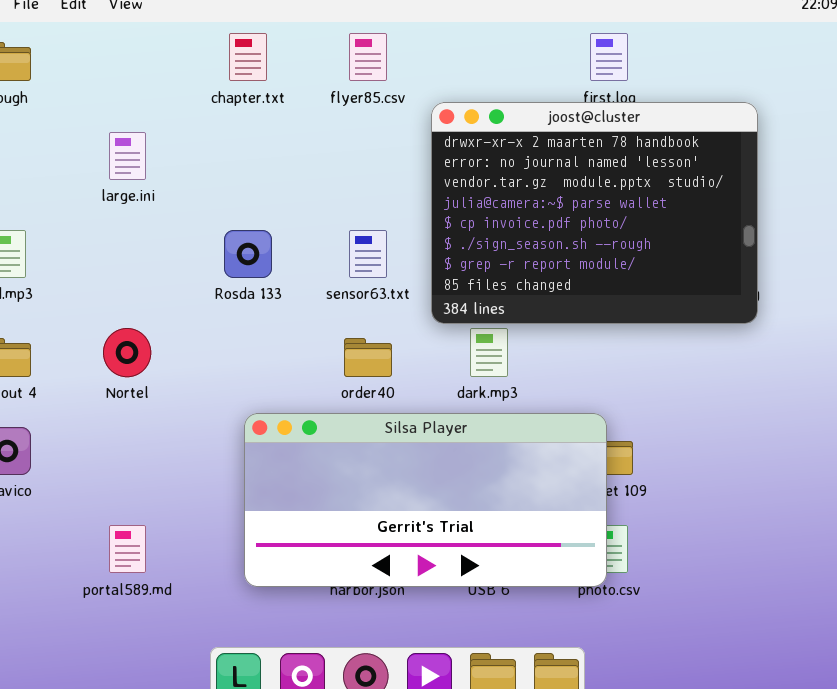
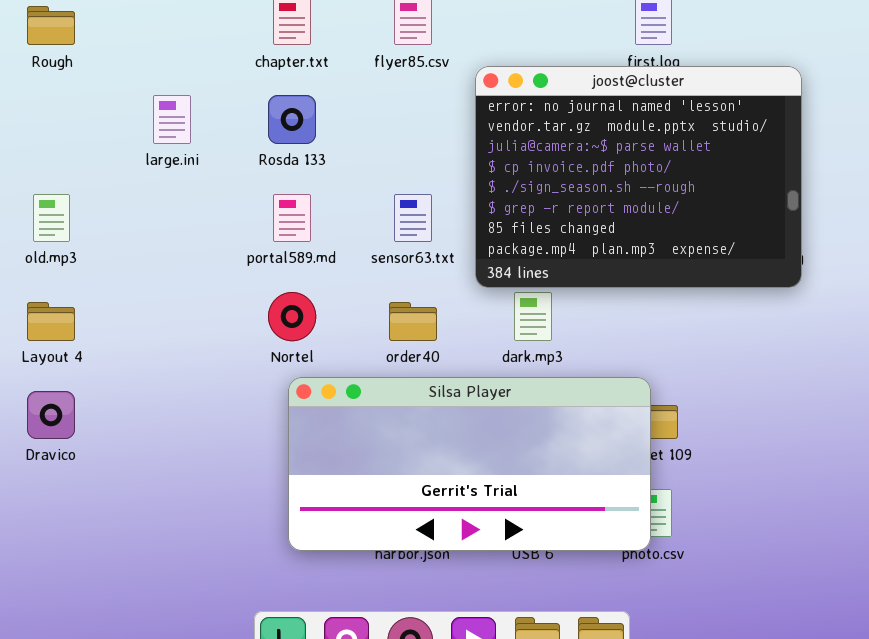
joost@cluster: [431,102,758,324] -> [475,66,802,288], scrolled down 1 row
Rosda 133: [224,230,272,278] -> [268,95,316,144], moved
Nortel: [103,328,151,377] -> [268,292,316,341], moved
portal589.md: [109,525,146,573] -> [273,194,311,242], moved

